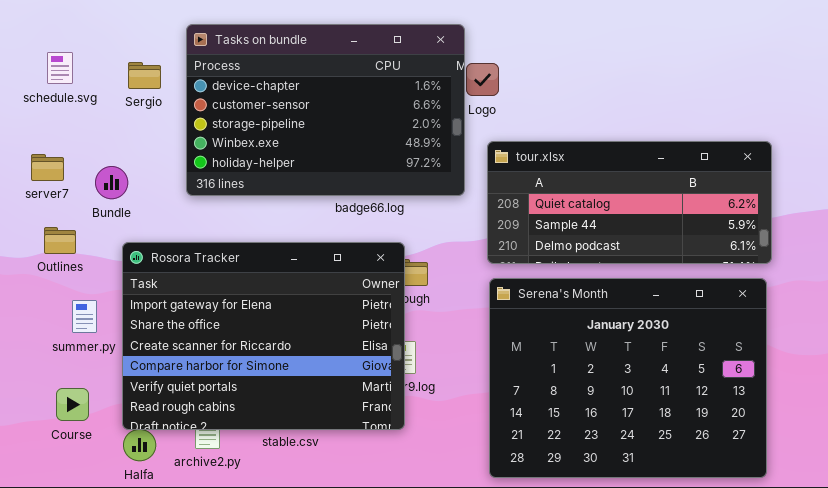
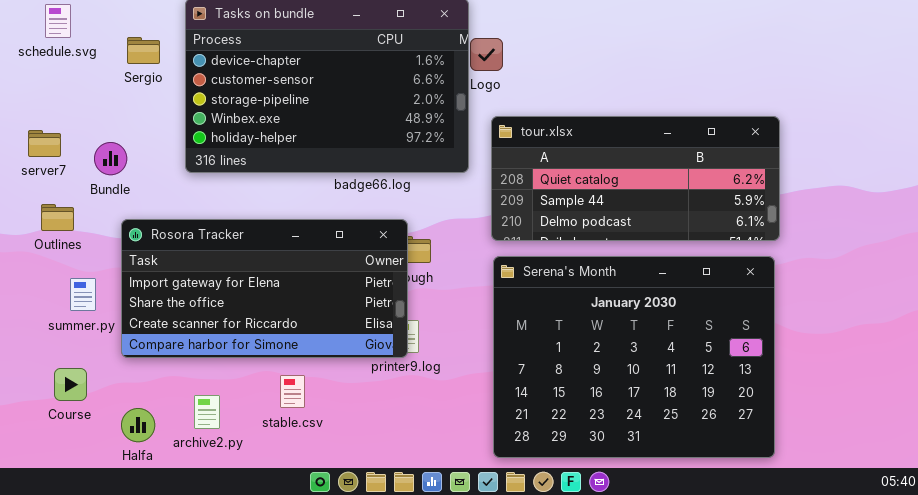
schedule.svg: [47,52,73,84] -> [45,4,71,38], moved
Rosora Tracker: [122,242,405,430] -> [121,219,408,358], resized

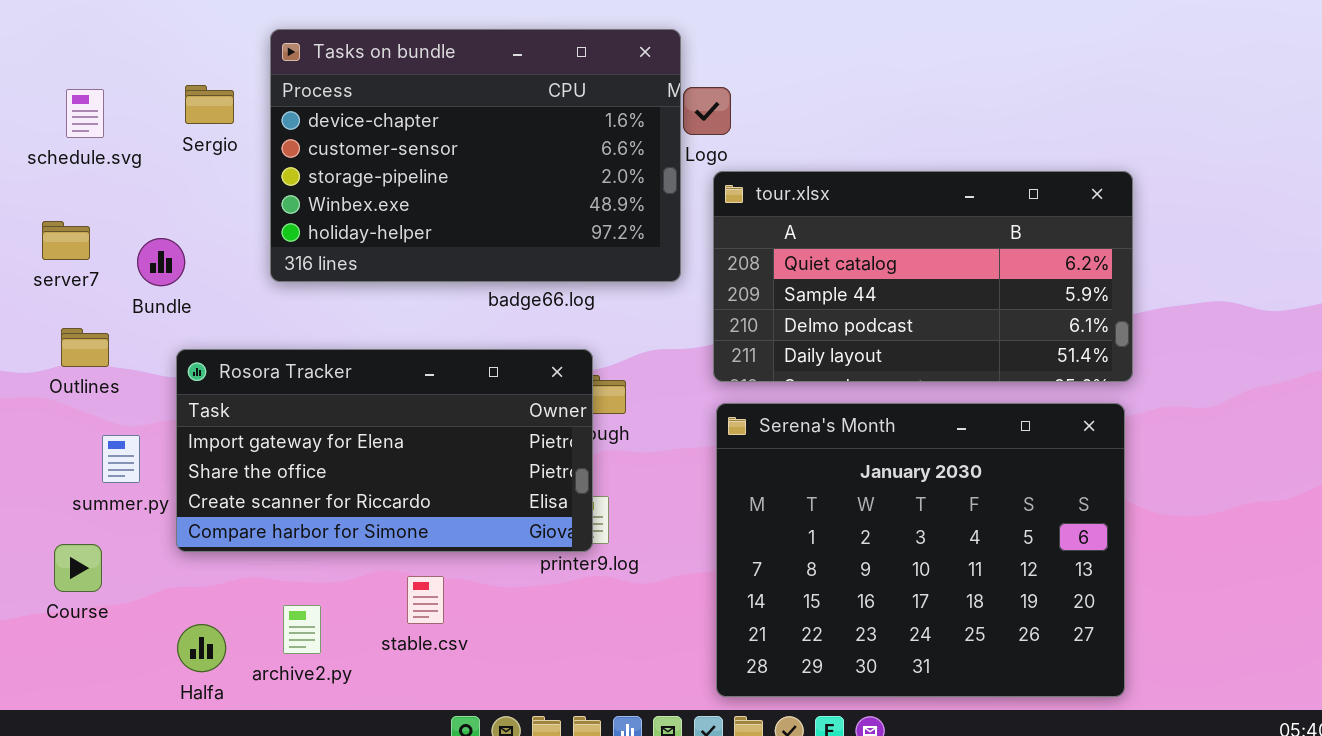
schedule.svg: [45,4,71,38] -> [66,89,104,138], moved
tour.xlsx: [491,116,780,241] -> [713,171,1133,382], resized
Course: [54,368,87,401] -> [54,544,102,592], moved

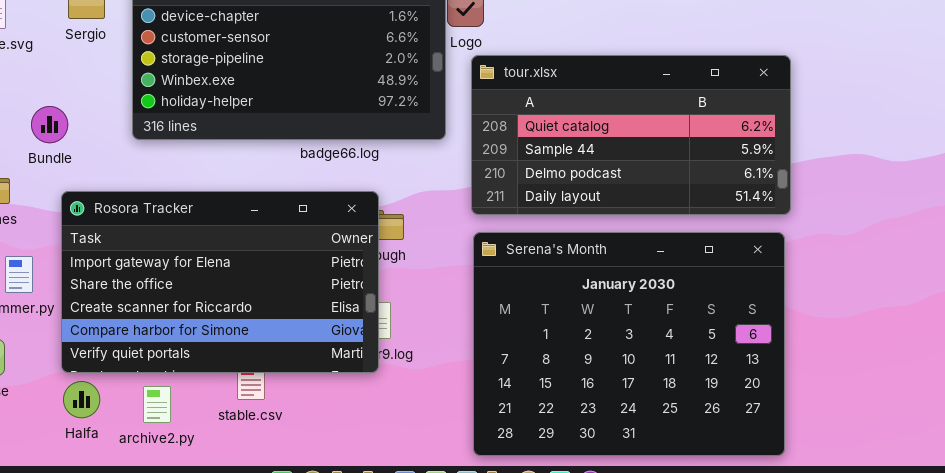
Rosora Tracker: [176,349,593,552] -> [61,191,379,373], resized
Halfa: [177,624,226,672] -> [63,381,100,418], moved

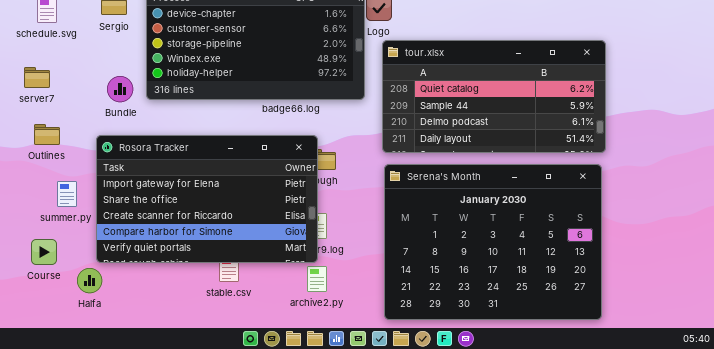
Bundle: [31,106,68,143] -> [107,76,133,102], moved
Halfa: [63,381,100,418] -> [77,268,102,293], moved
archive2.py: [143,386,171,423] -> [307,266,327,292], moved

